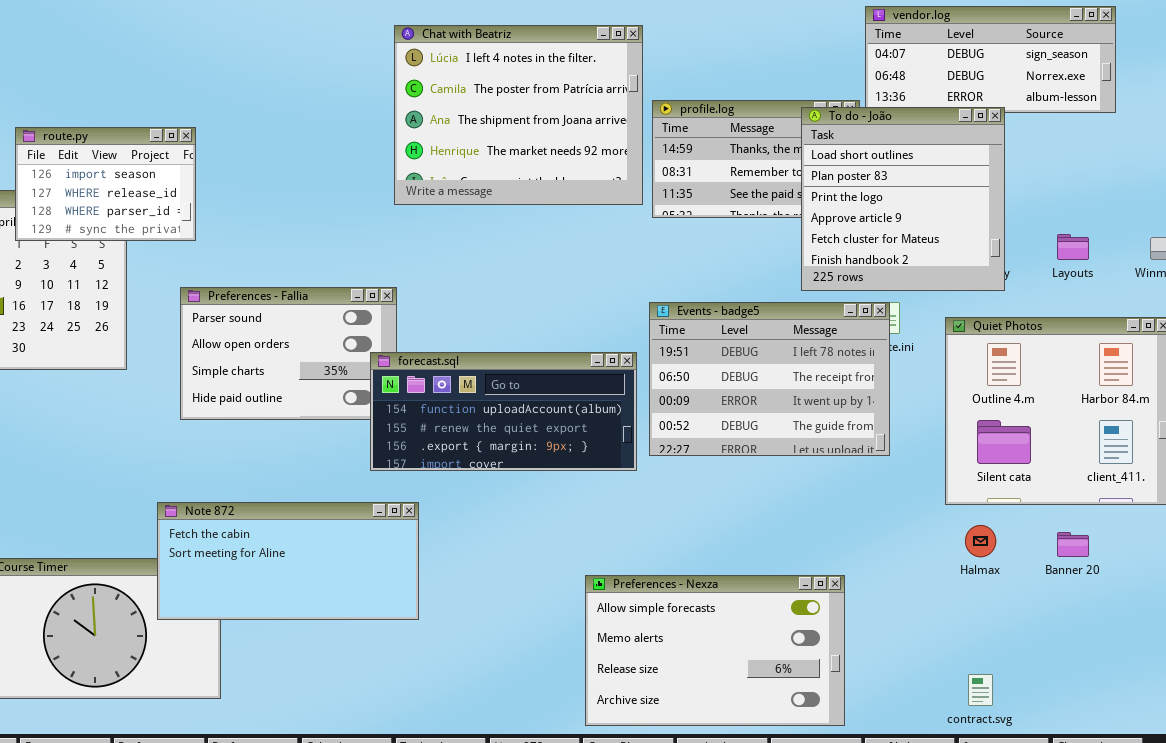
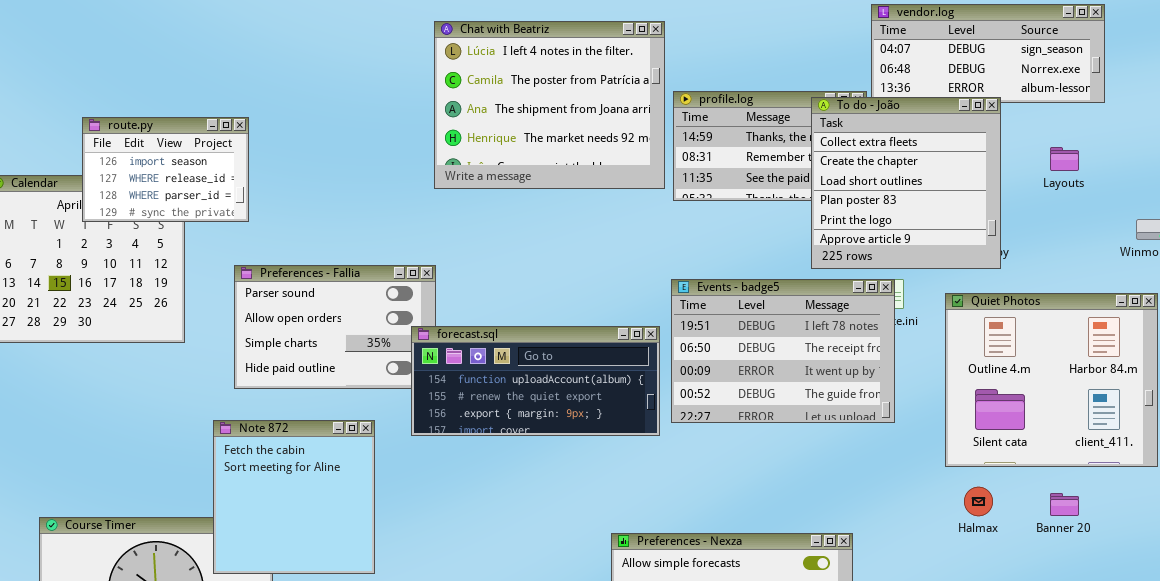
To do - João: [801,107,1005,291] -> [811,97,1001,269], scrolled up 2 rows
Layouts: [1057,234,1089,260] -> [1050,147,1079,171], moved
Note 872: [157,502,419,620] -> [213,420,375,574], resized

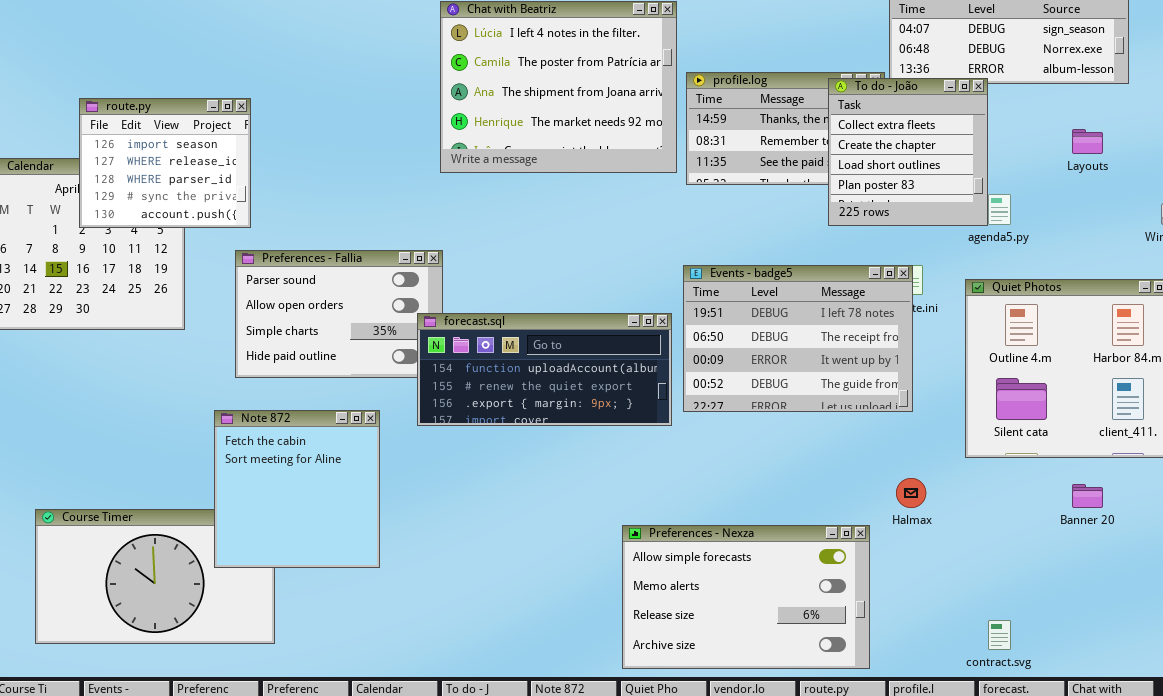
To do - João: [811,97,1001,269] -> [828,78,988,226], resized
route.py: [82,117,249,222] -> [79,98,251,228], resized
Halmax: [964,487,993,516] -> [896,478,926,508], moved

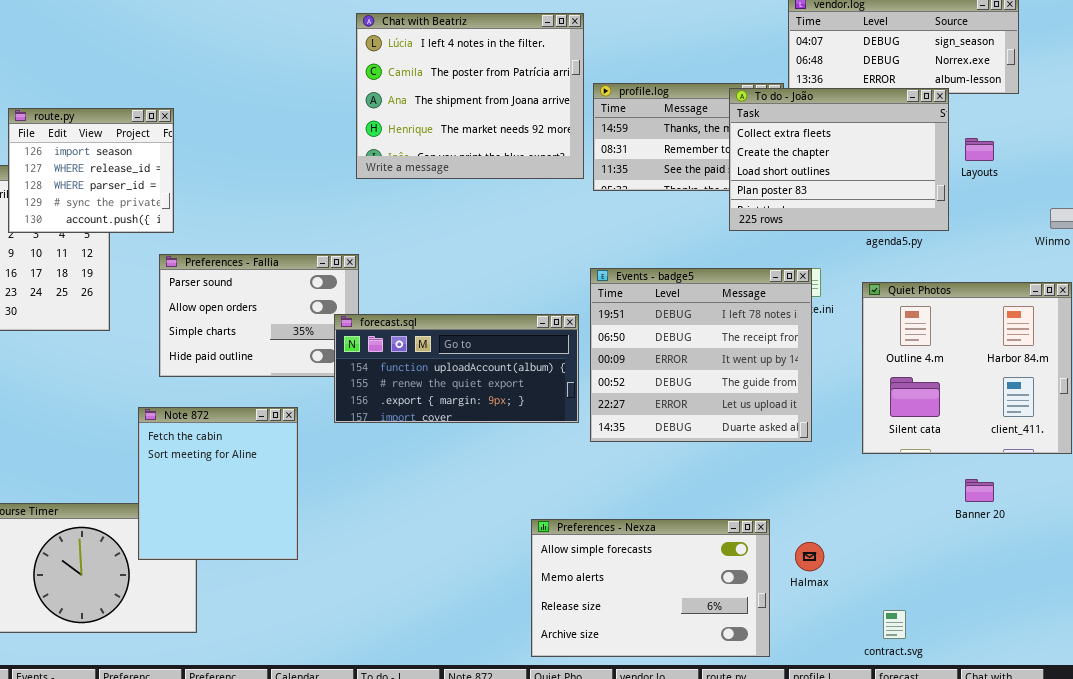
To do - João: [828,78,988,226] -> [729,88,949,231], resized
Events - badge5: [683,265,913,412] -> [590,268,812,442], resized
Halmax: [896,478,926,508] -> [795,542,824,571], moved

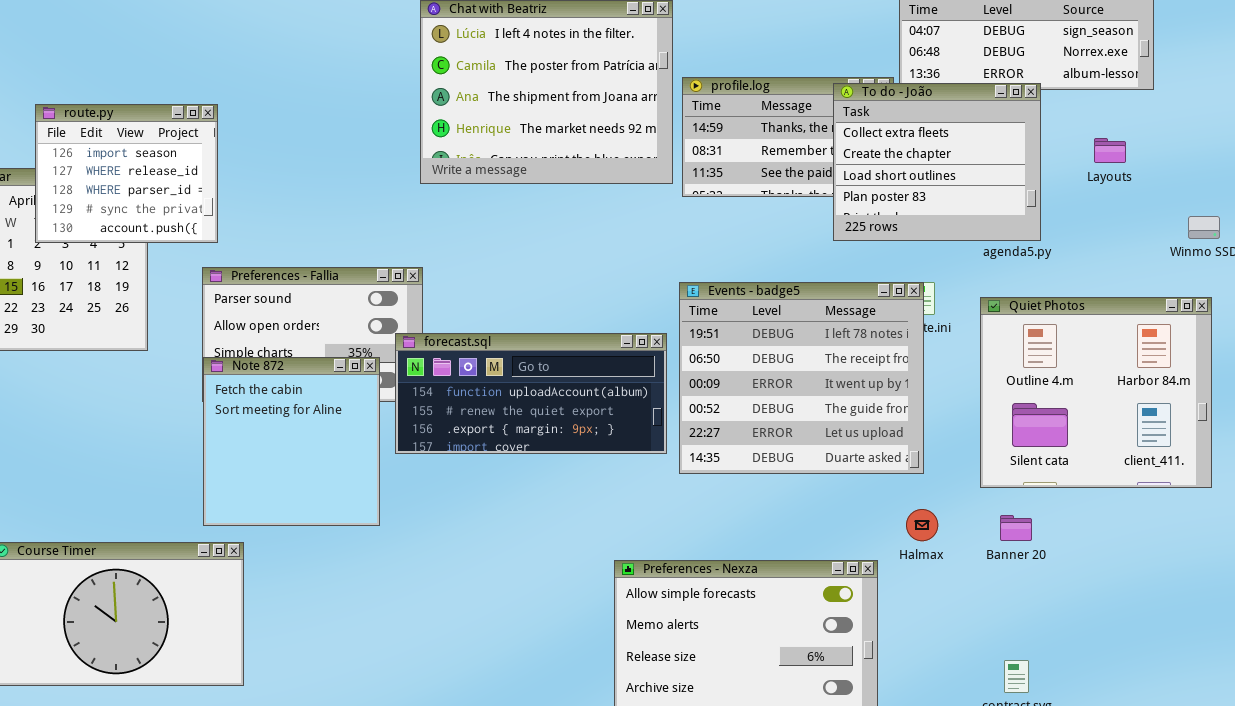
To do - João: [729,88,949,231] -> [833,83,1041,241], resized
Note 872: [138,407,298,560] -> [203,357,380,526], moved
Banner 20: [965,479,994,502] -> [1000,515,1032,541], moved
Halmax: [795,542,824,571] -> [906,509,938,541], moved

